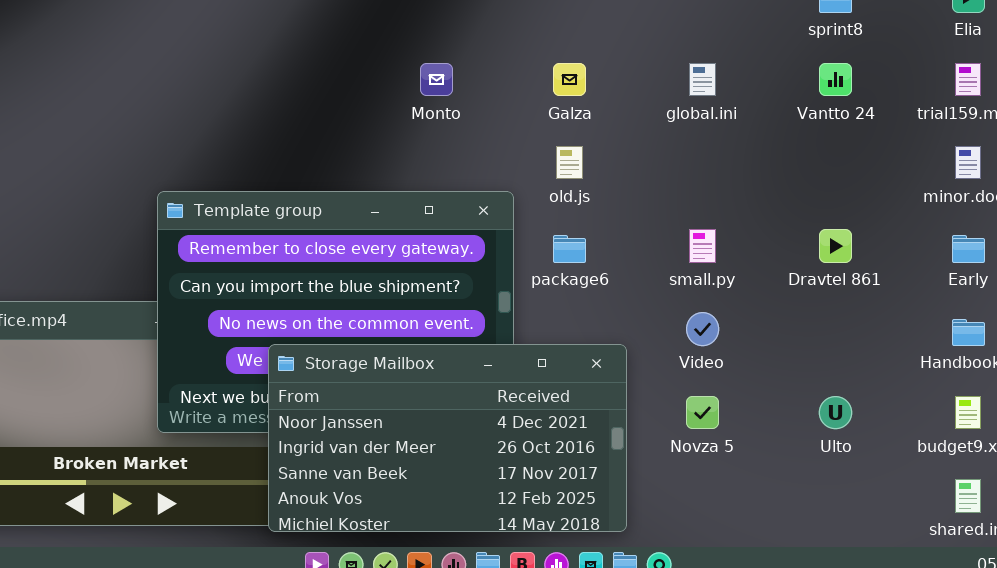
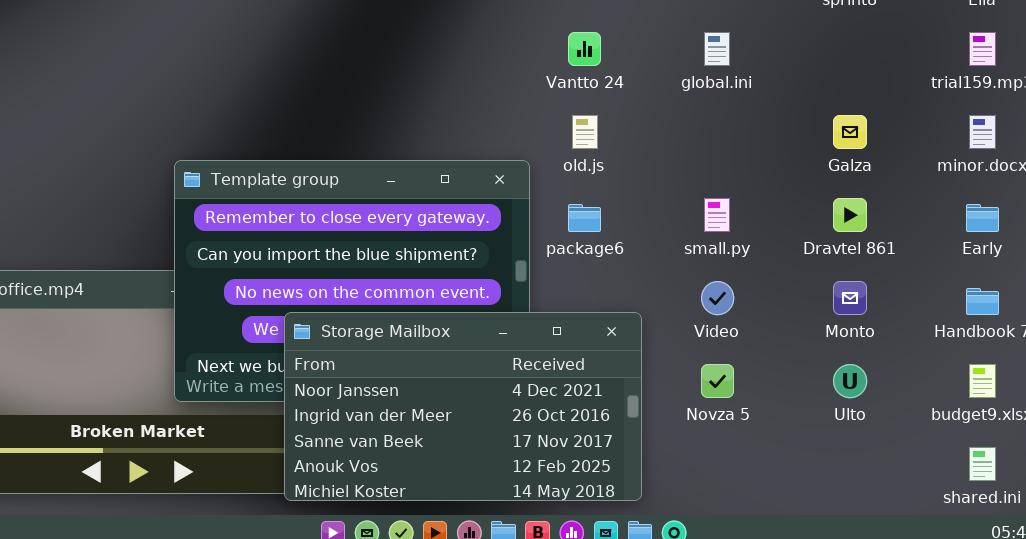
Monto: [420,63,453,96] -> [833,281,867,315], moved
Galza: [553,63,586,96] -> [833,115,867,149], moved
Vantto 24: [819,63,852,96] -> [568,32,601,66], moved

